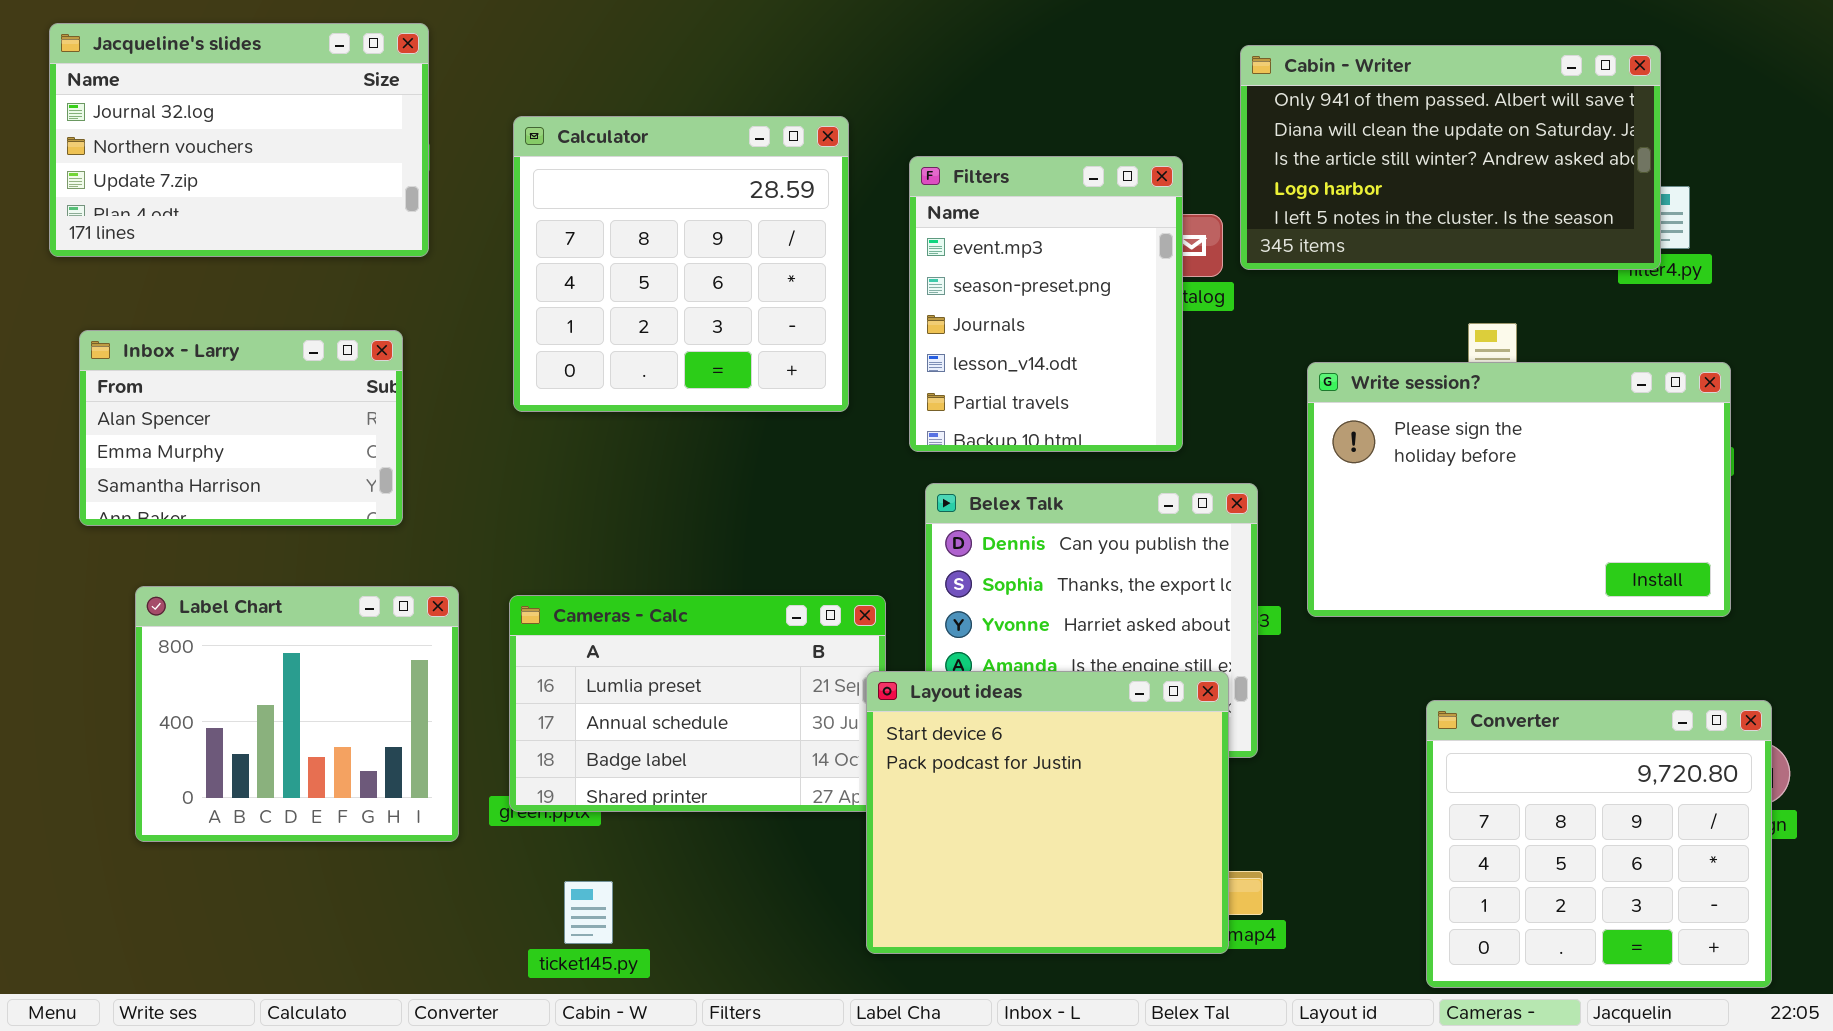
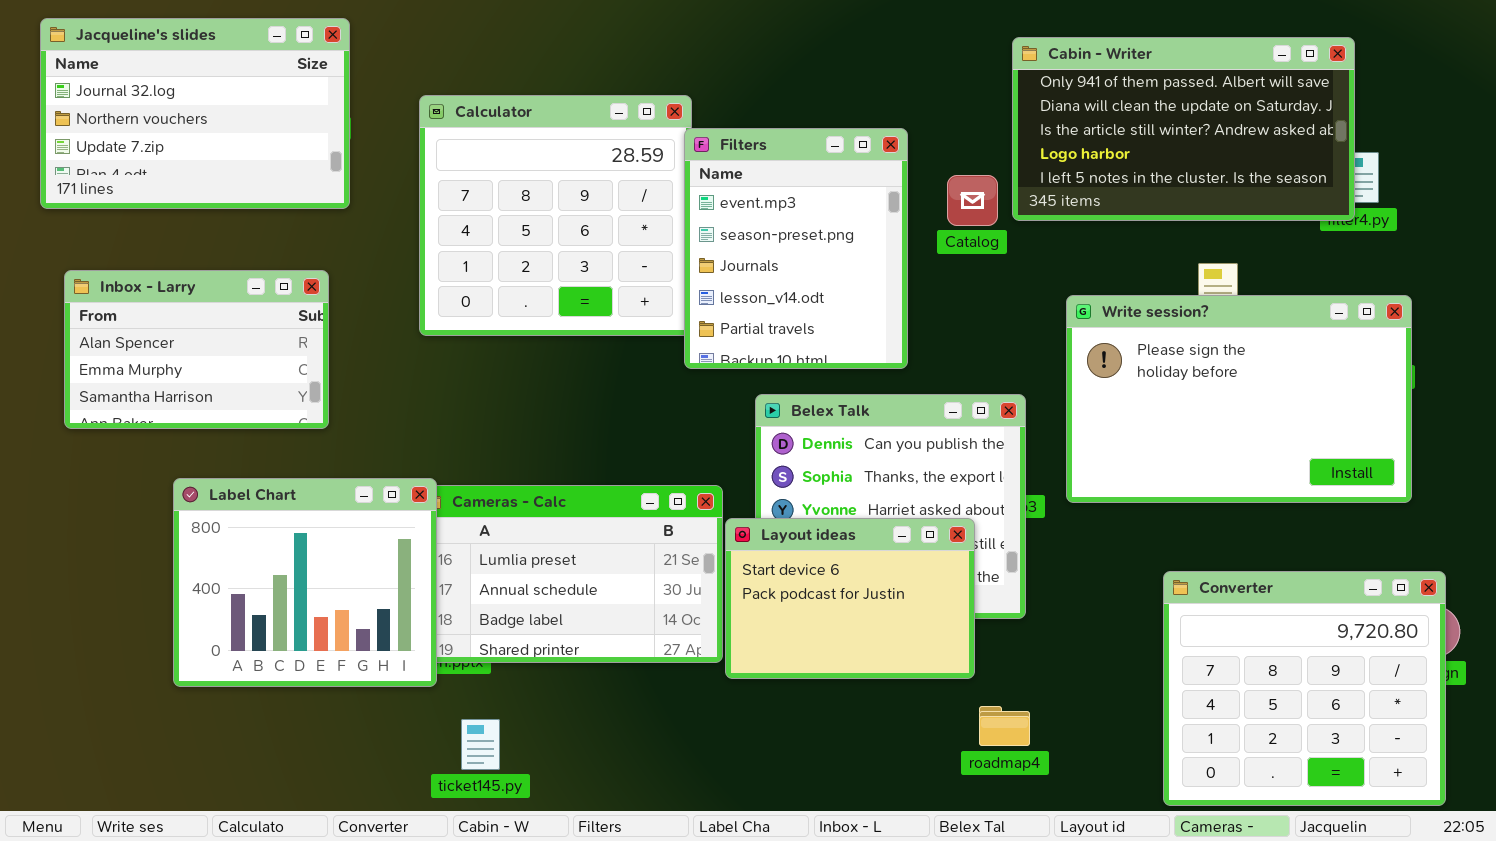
Filters: [909,156,1183,452] -> [684,128,908,369], moved
Label Chart: [135,586,459,842] -> [173,478,437,687], moved
Layout ideas: [866,671,1229,954] -> [725,518,975,679], moved, resized

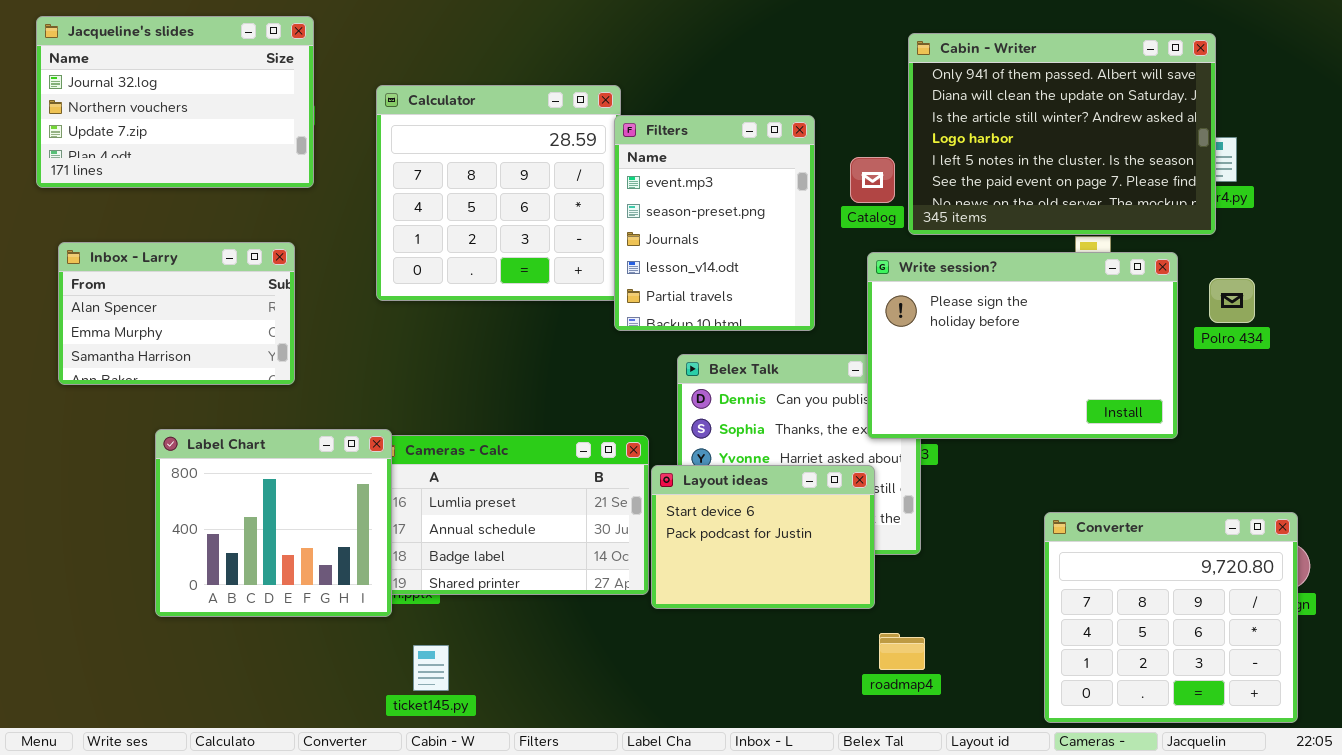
Cabin - Writer: [1012,37,1355,221] -> [908,33,1216,235], resized
Write session?: [1066,295,1412,503] -> [867,252,1178,439], moved

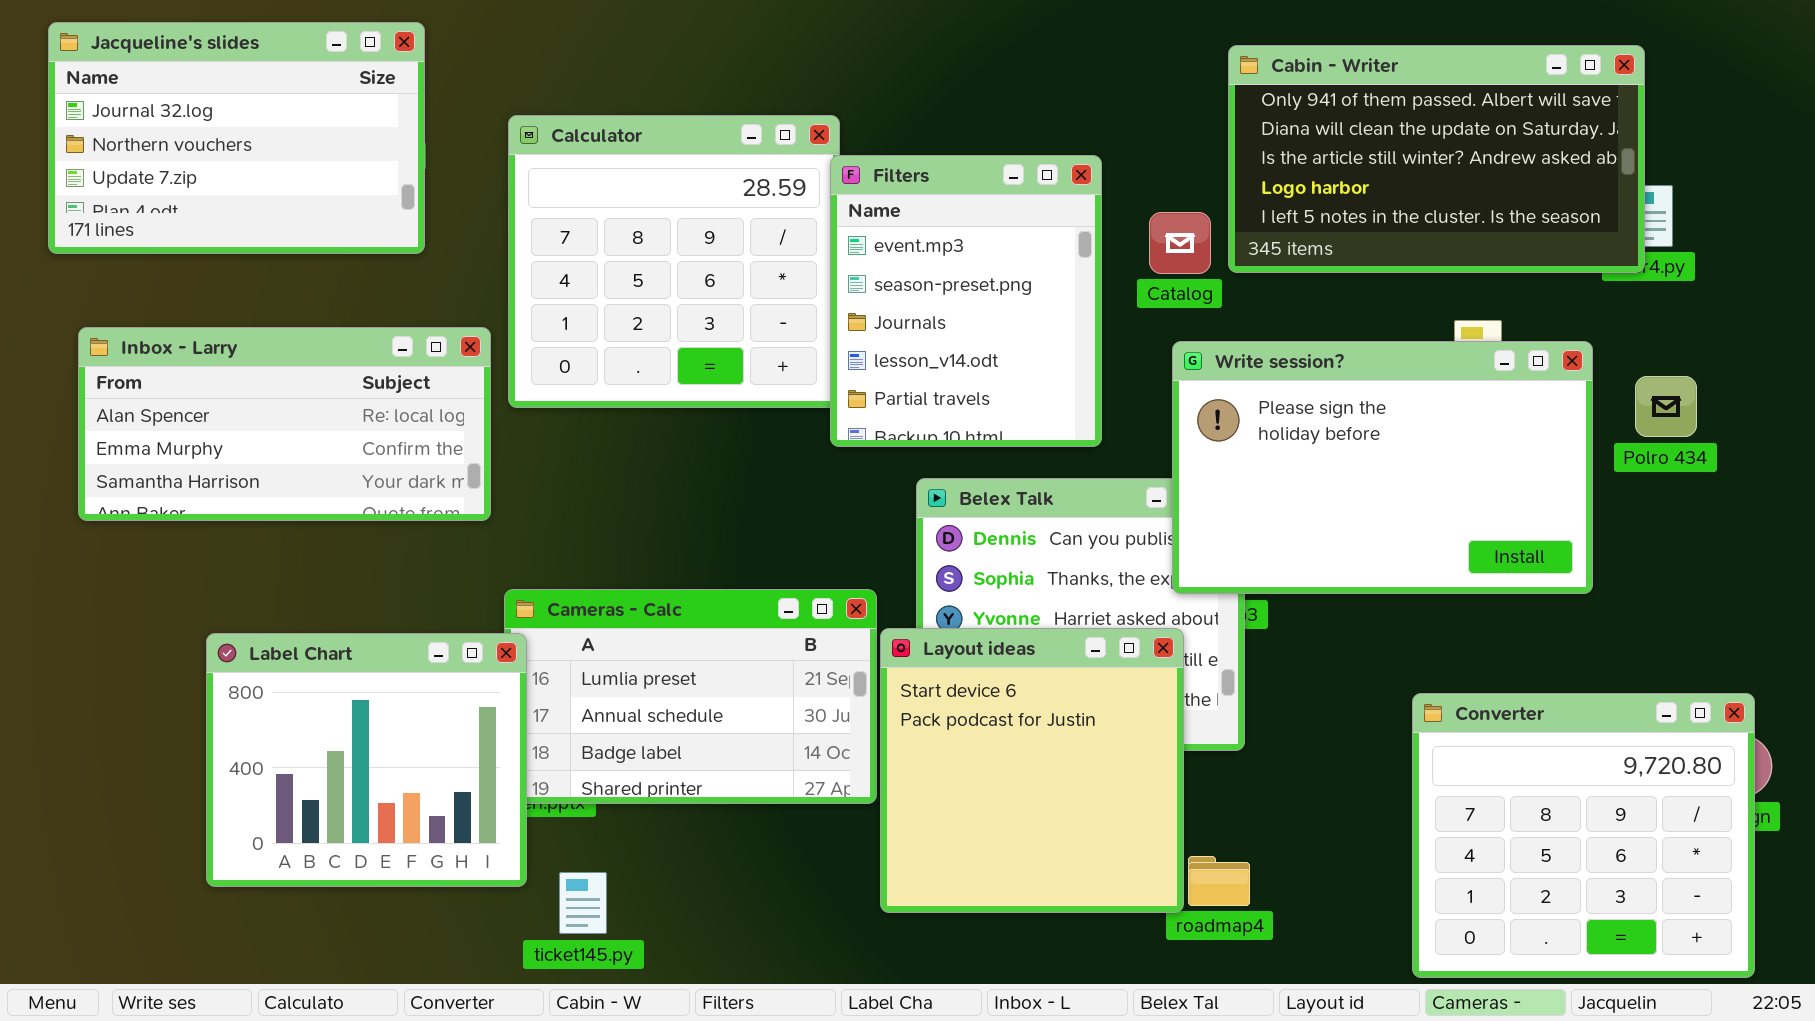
Cabin - Writer: [908,33,1216,235] -> [1228,45,1645,273], resized
Inbox - Larry: [58,242,295,385] -> [78,327,491,521], resized
Label Chart: [155,429,392,617] -> [206,633,527,887], moved
Layout ideas: [651,465,875,609] -> [880,628,1184,913], resized

